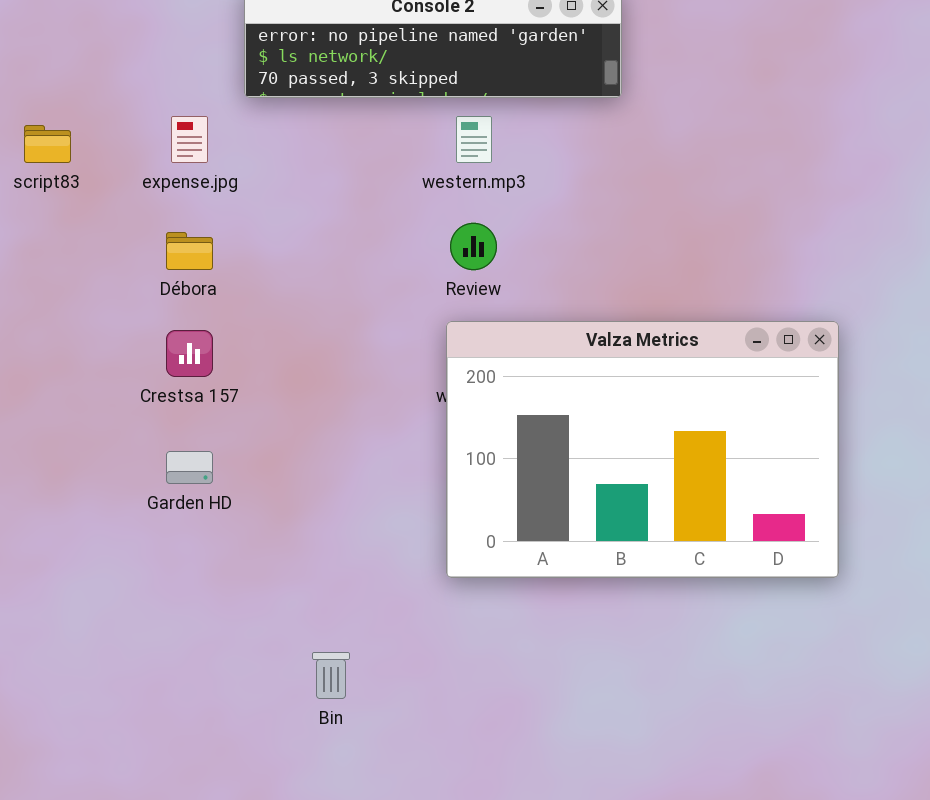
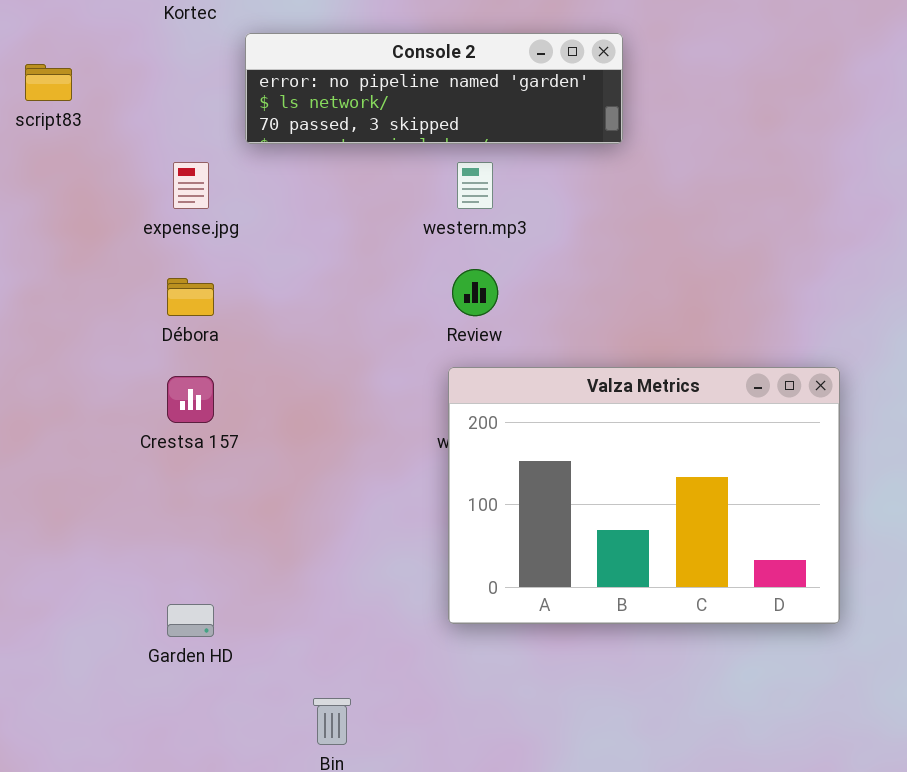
script83: [24,125,71,163] -> [25,64,72,101], moved
Garden HD: [166,451,213,484] -> [167,604,214,637], moved

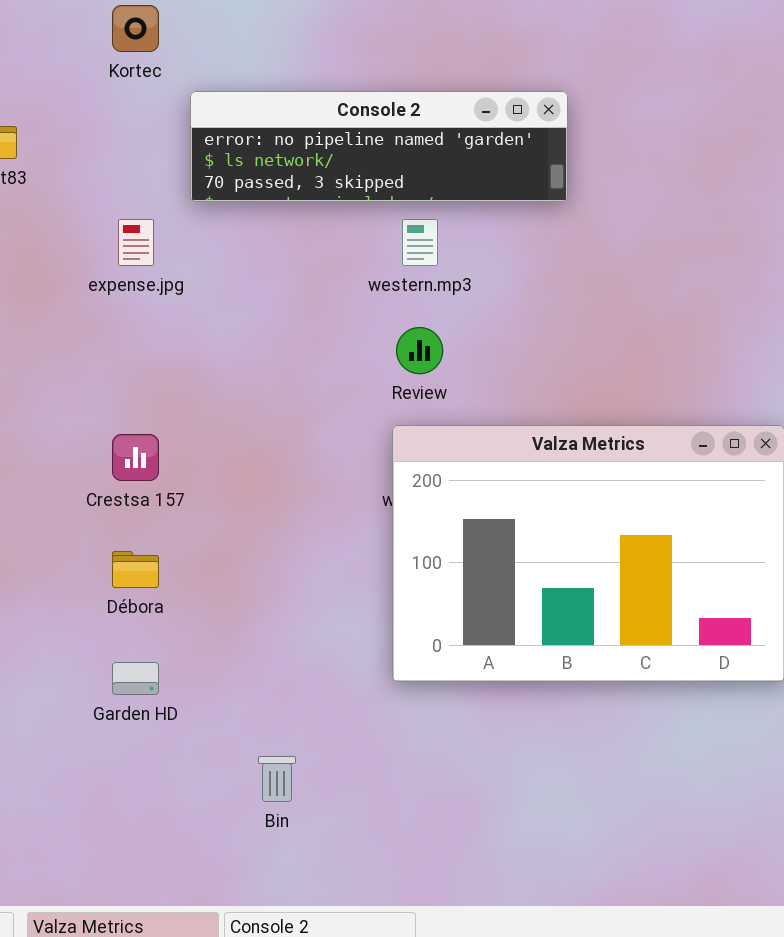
Débora: [167,278,214,316] -> [112,551,159,588], moved

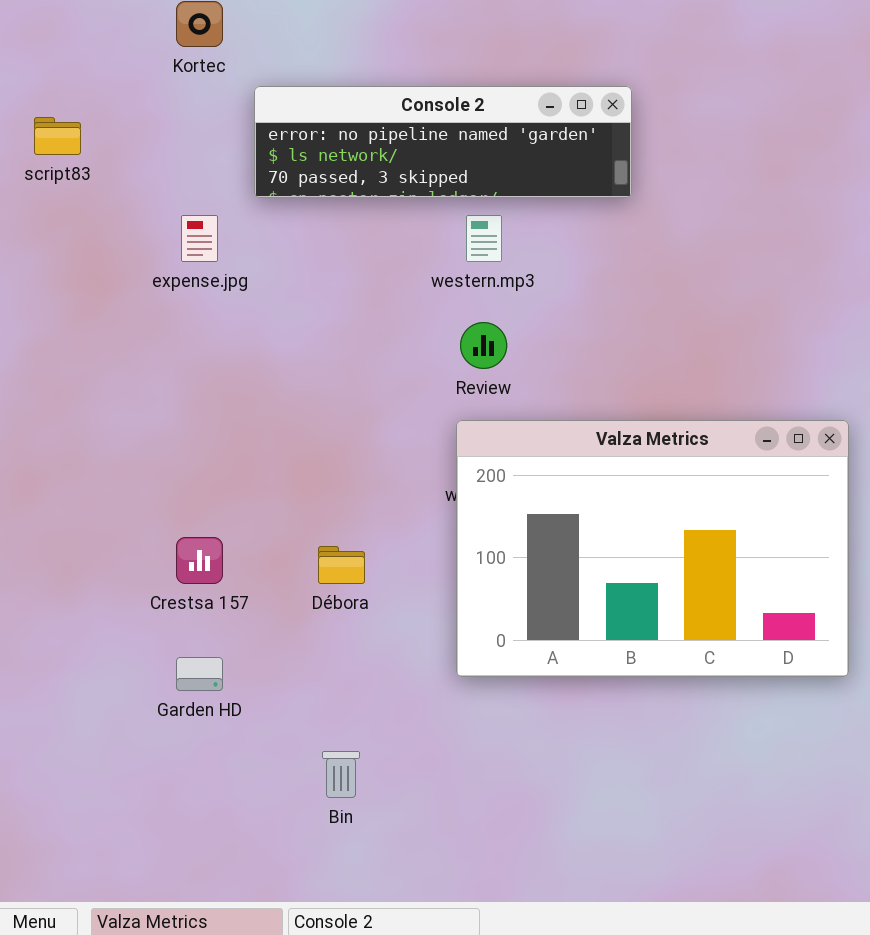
Crestsa 157: [112,434,159,481] -> [176,537,223,584], moved
Débora: [112,551,159,588] -> [318,546,365,584], moved

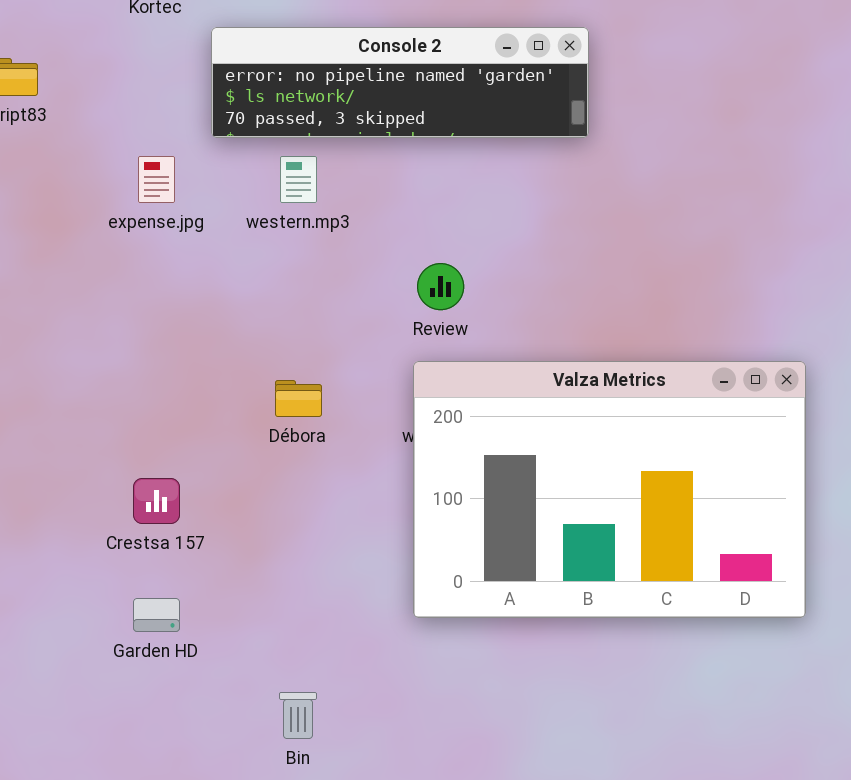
western.mp3: [466,215,502,262] -> [280,156,317,203], moved
Débora: [318,546,365,584] -> [275,380,322,417], moved

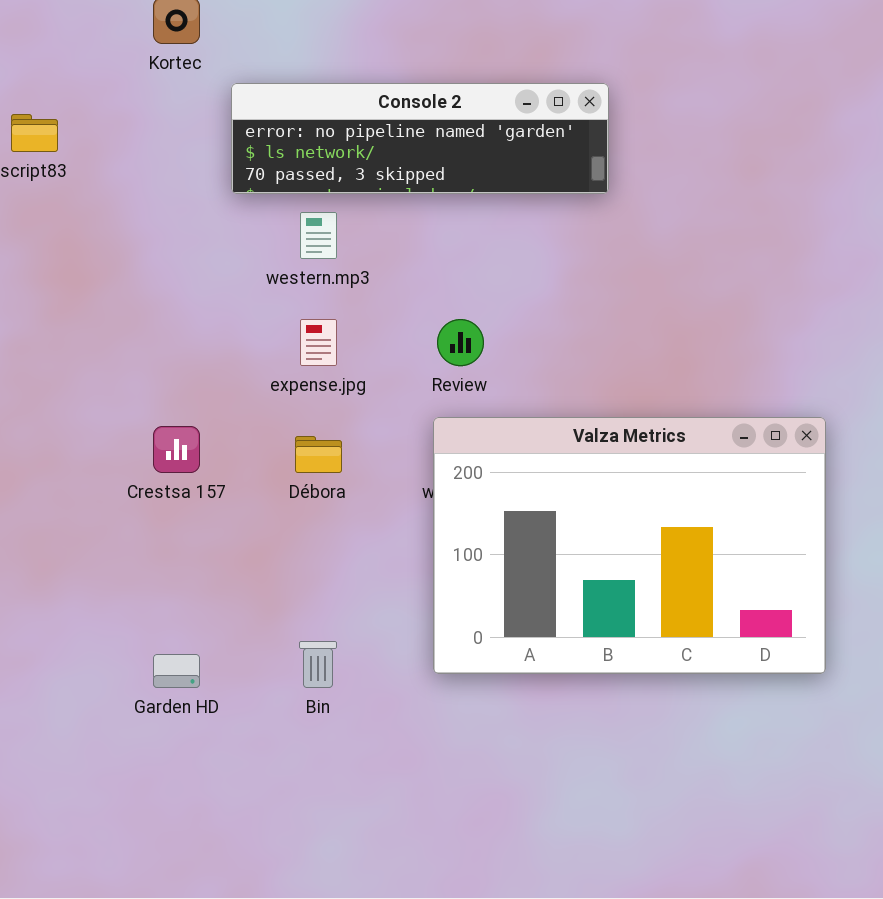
expense.jpg: [138,156,175,203] -> [300,319,337,366], moved
Crestsa 157: [133,478,180,524] -> [153,426,200,473], moved
Bin: [279,692,317,739] -> [299,641,337,688], moved

